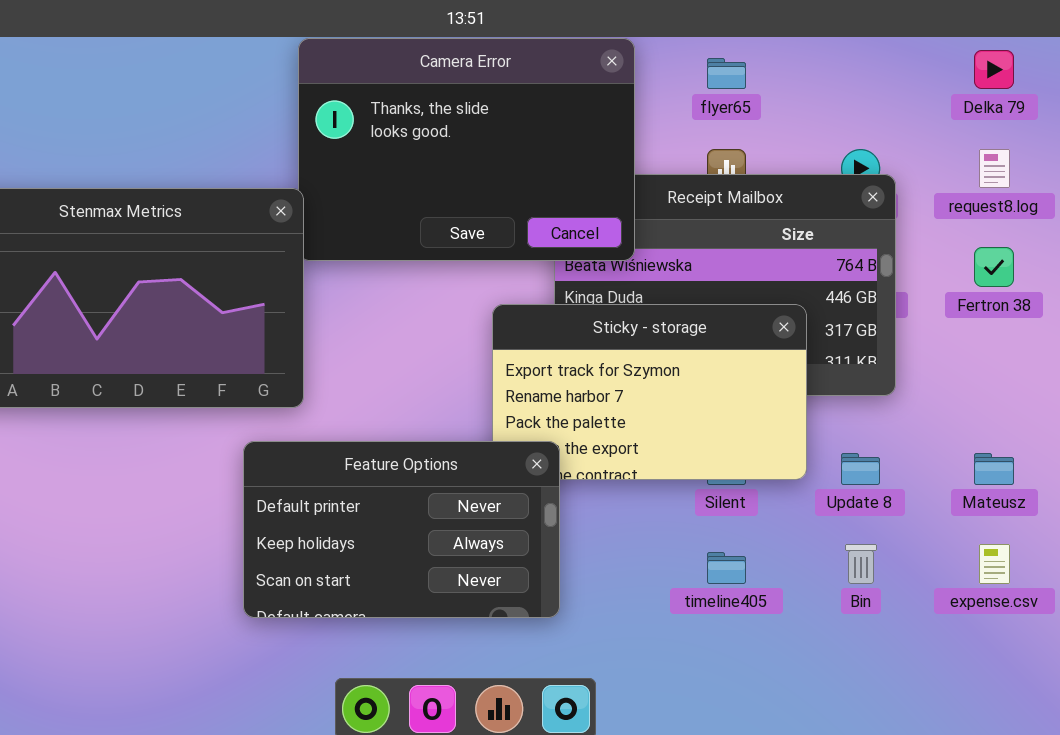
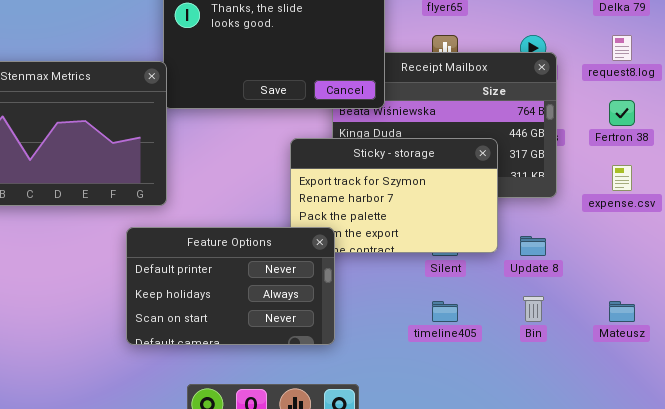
Mateusz: [974,453,1014,485] -> [609,301,635,322], moved
expense.csv: [979,544,1010,584] -> [612,165,632,191], moved

